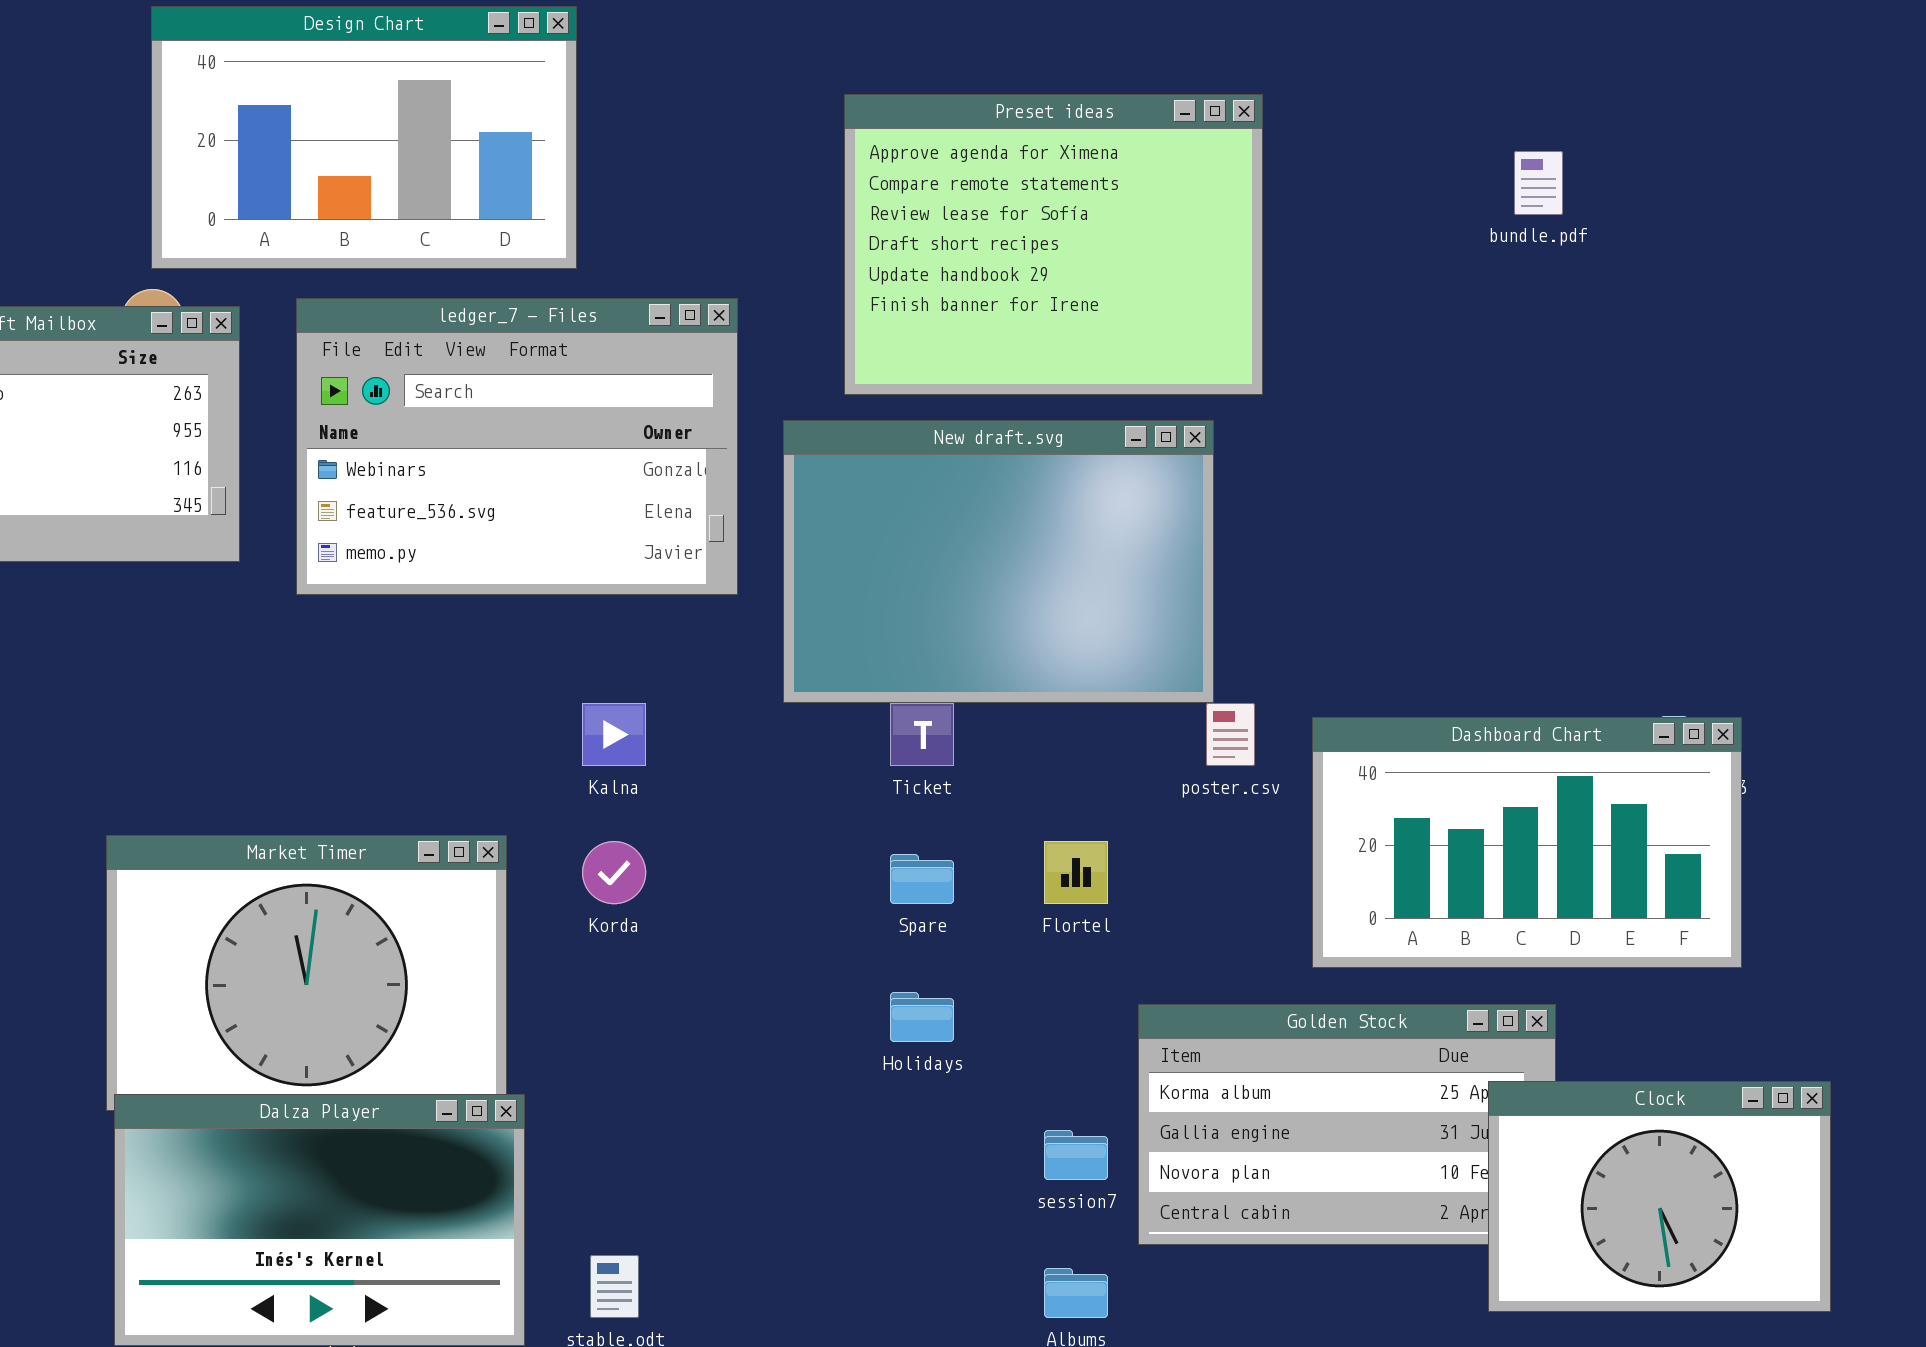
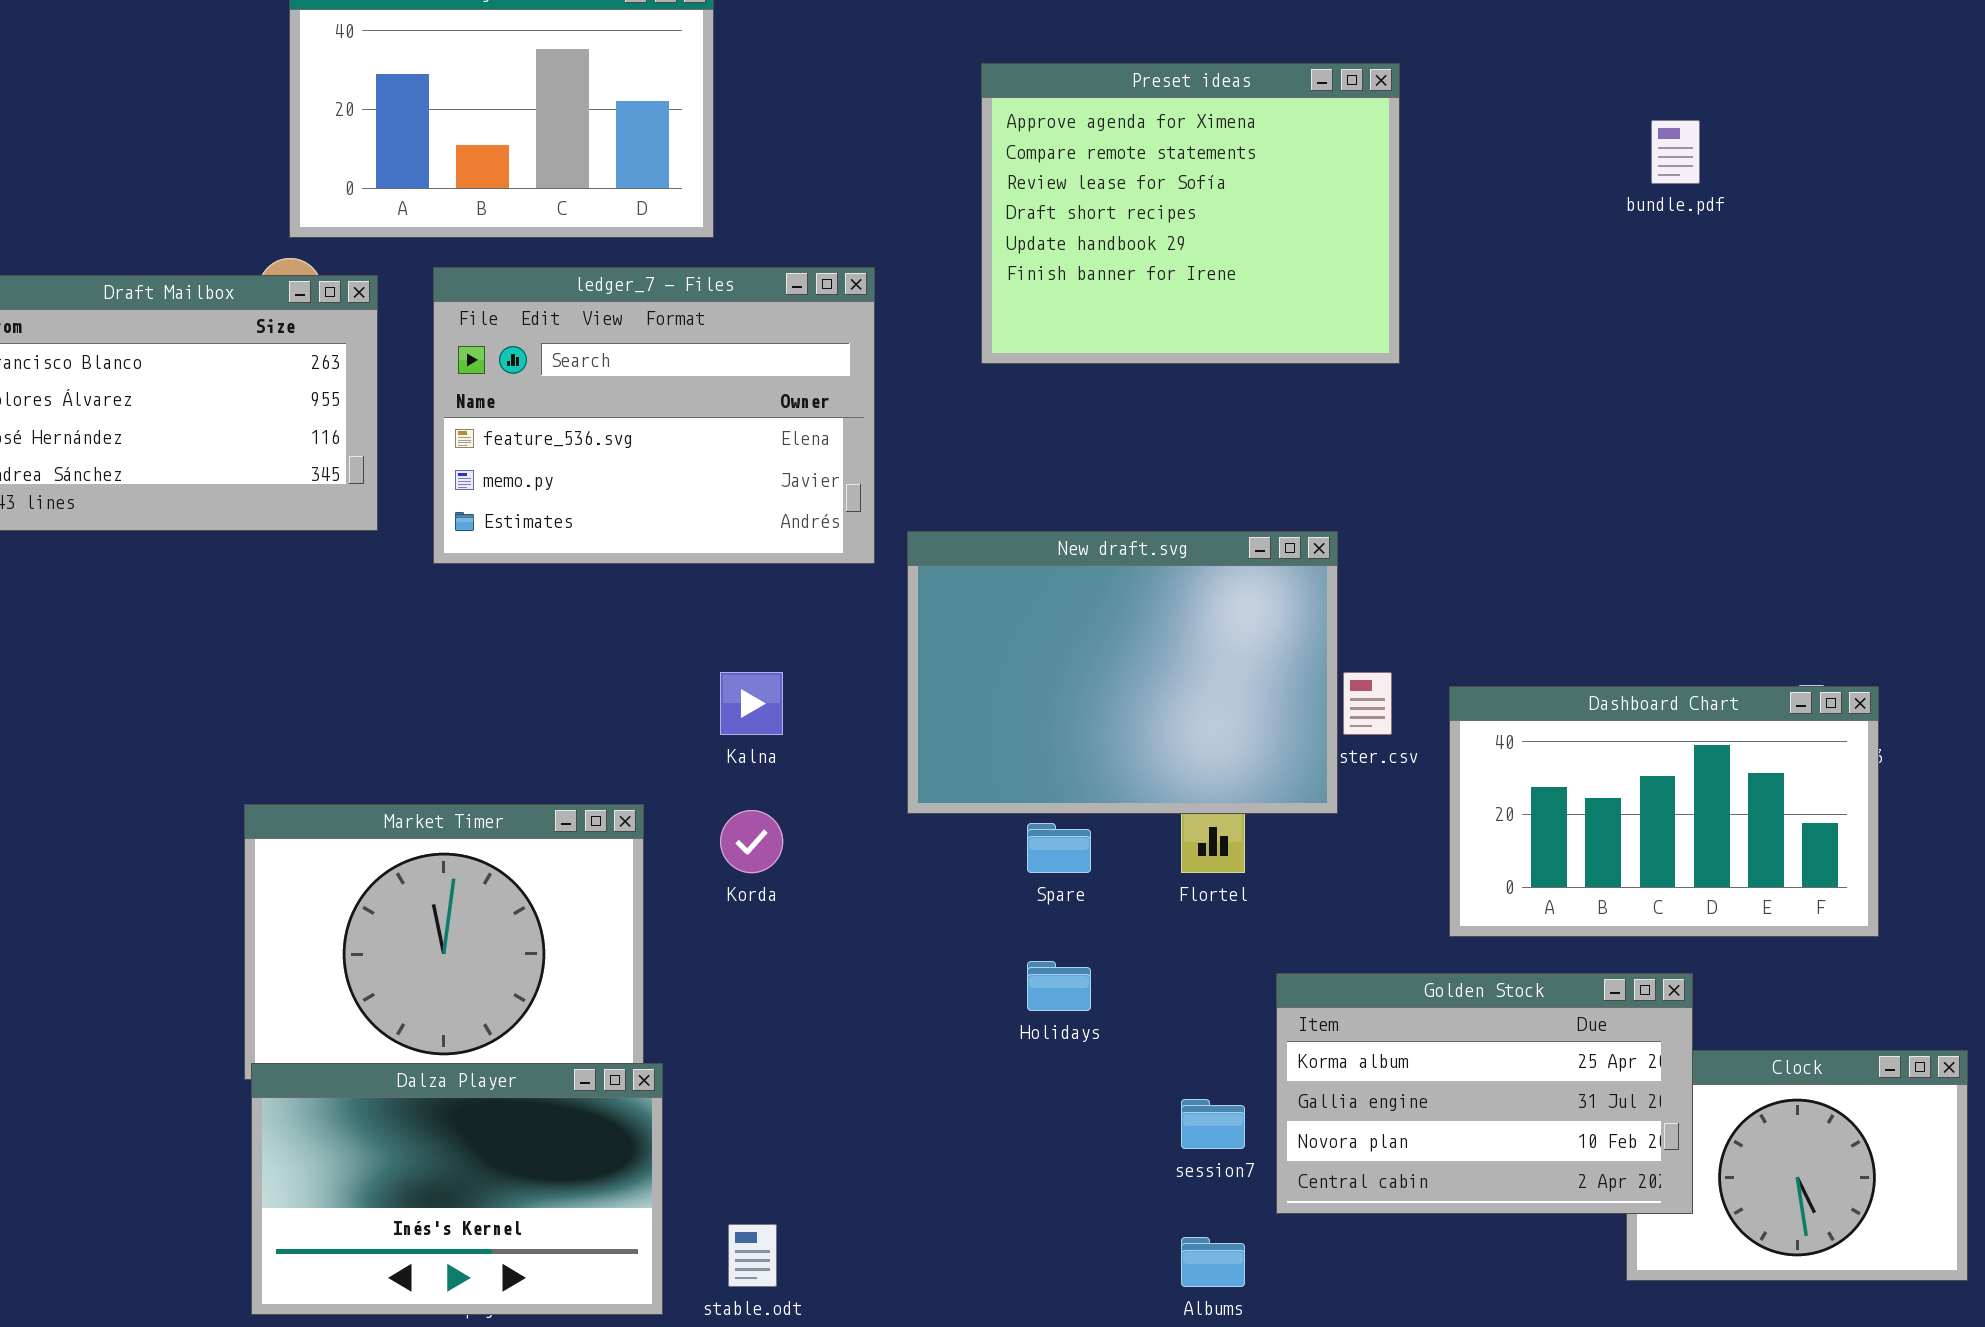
ledger_7 - Files: [296,298,738,595] -> [433,267,875,564], scrolled down 1 row
New draft.svg: [783,420,1214,703] -> [907,531,1338,814], moved
Golden Stock: [1138,1004,1556,1245] -> [1276,973,1693,1214], raised

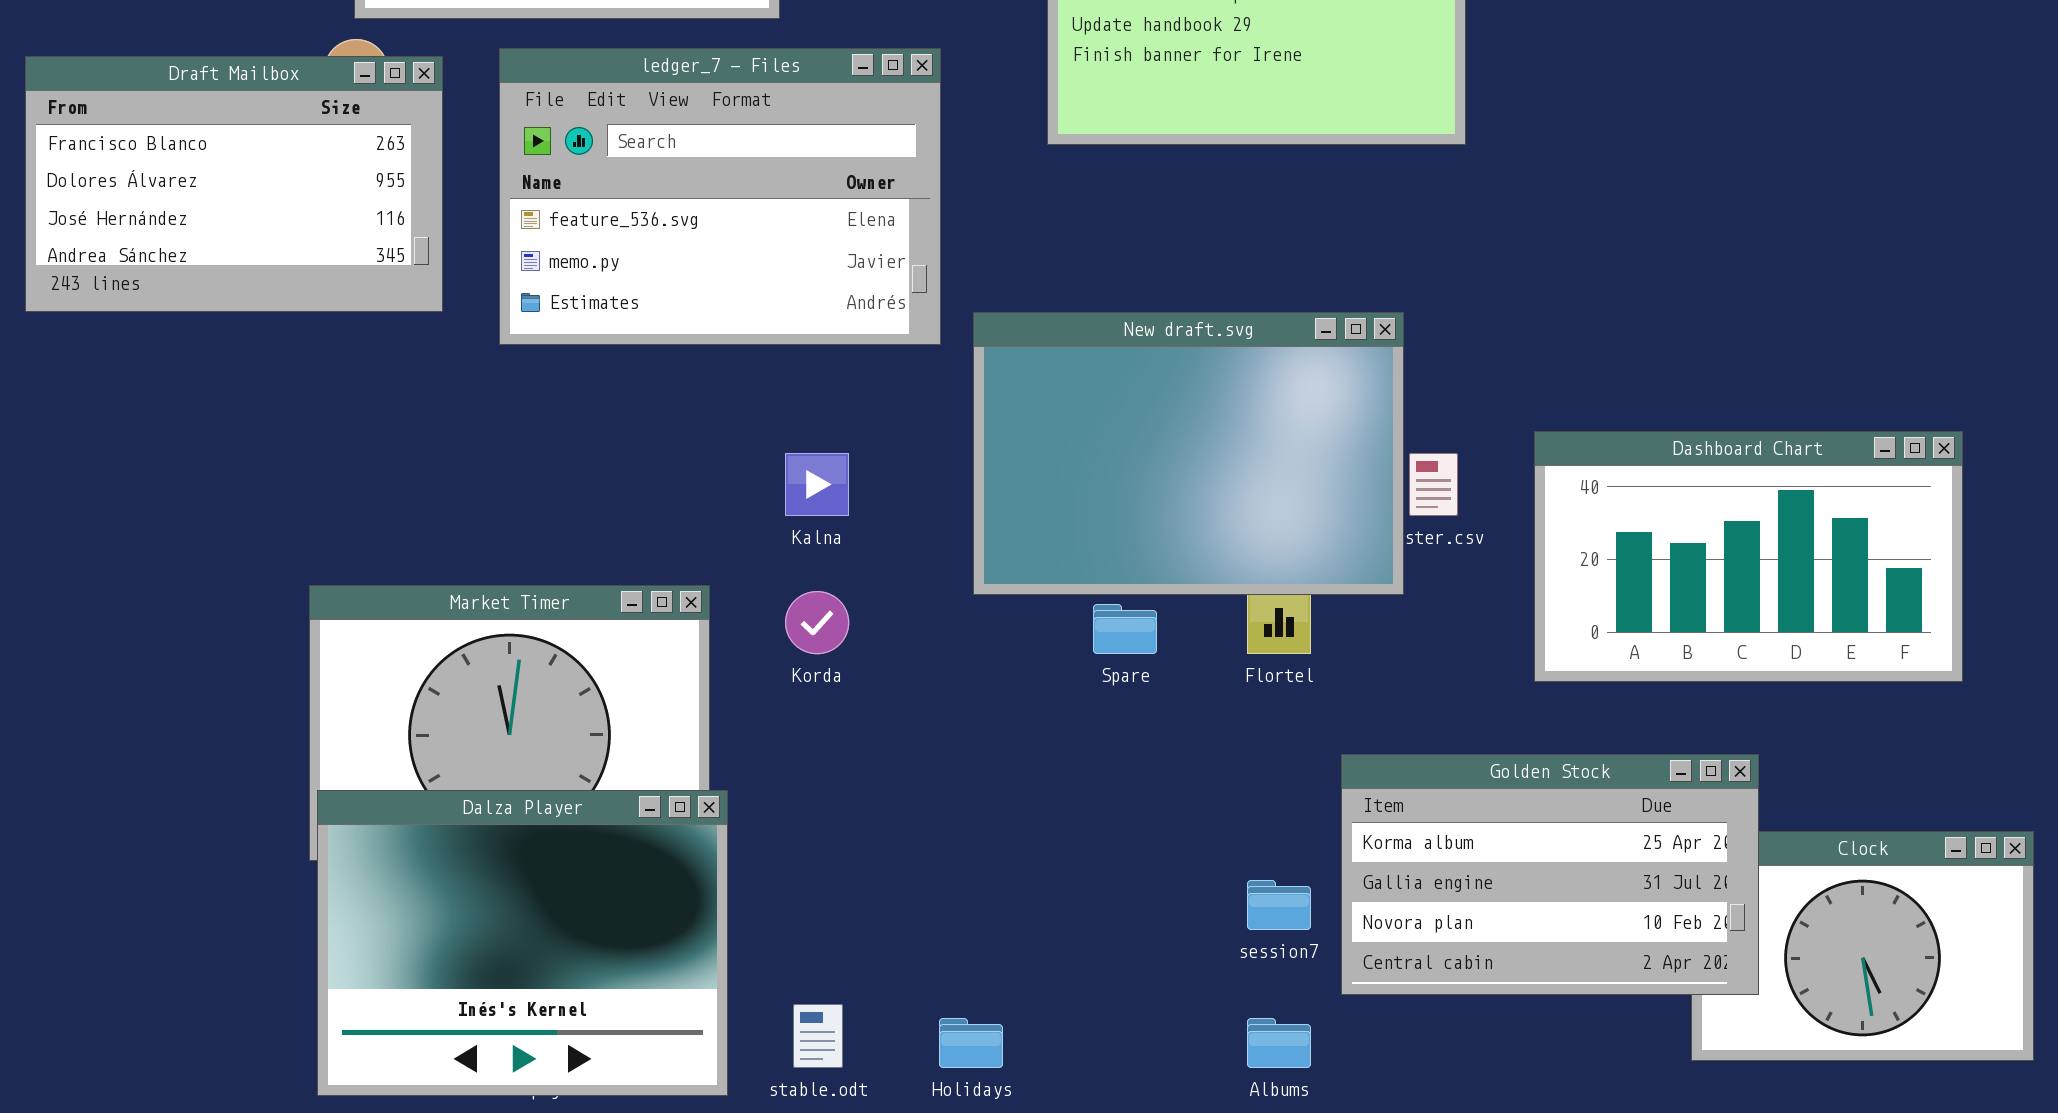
Dashboard Chart: [1449,686,1879,937] -> [1534,431,1963,682], moved
Holidays: [1027,961,1091,1011] -> [939,1018,1003,1068], moved
Dalza Player: [251,1063,663,1315] -> [317,790,728,1096], resized

